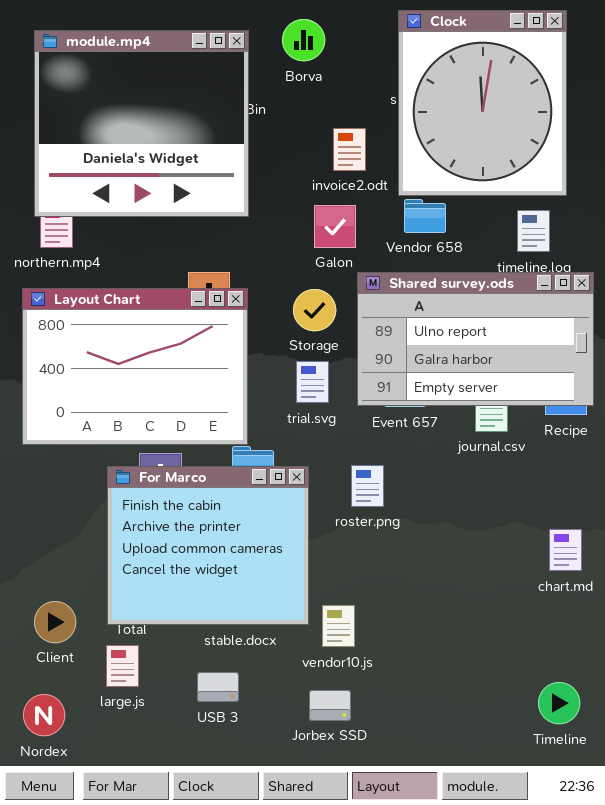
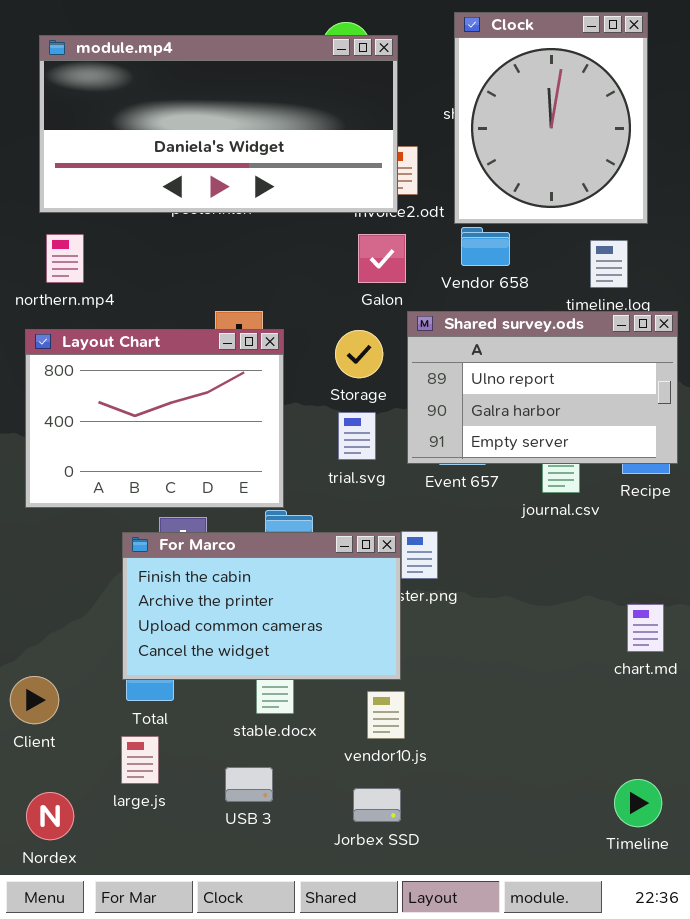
module.mp4: [34,30,249,217] -> [39,35,398,213], resized
For Marco: [107,466,309,625] -> [122,532,401,680], resized
Client: [34,601,76,643] -> [10,676,59,724], moved

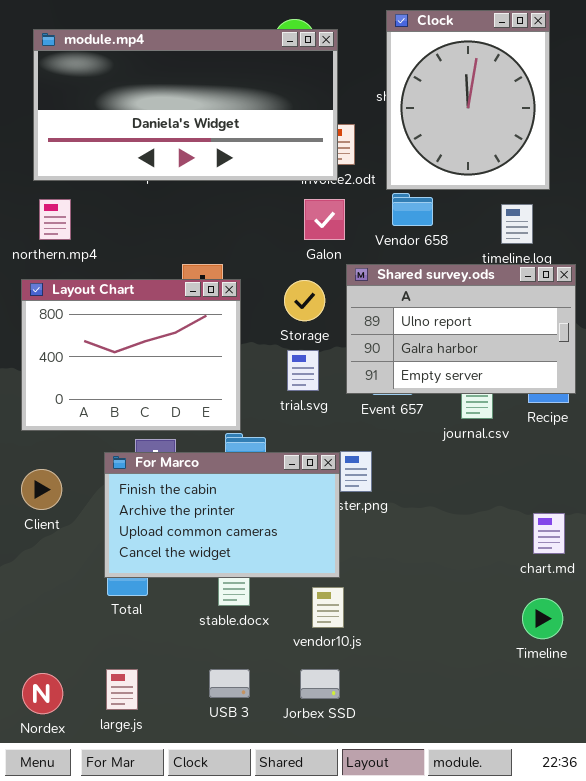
Client: [10,676,59,724] -> [21,469,62,510], moved
large.js: [121,736,159,784] -> [106,669,138,710], moved
USB 3: [225,767,273,802] -> [209,669,250,698], moved
Timeline: [614,779,662,827] -> [522,598,563,639], moved

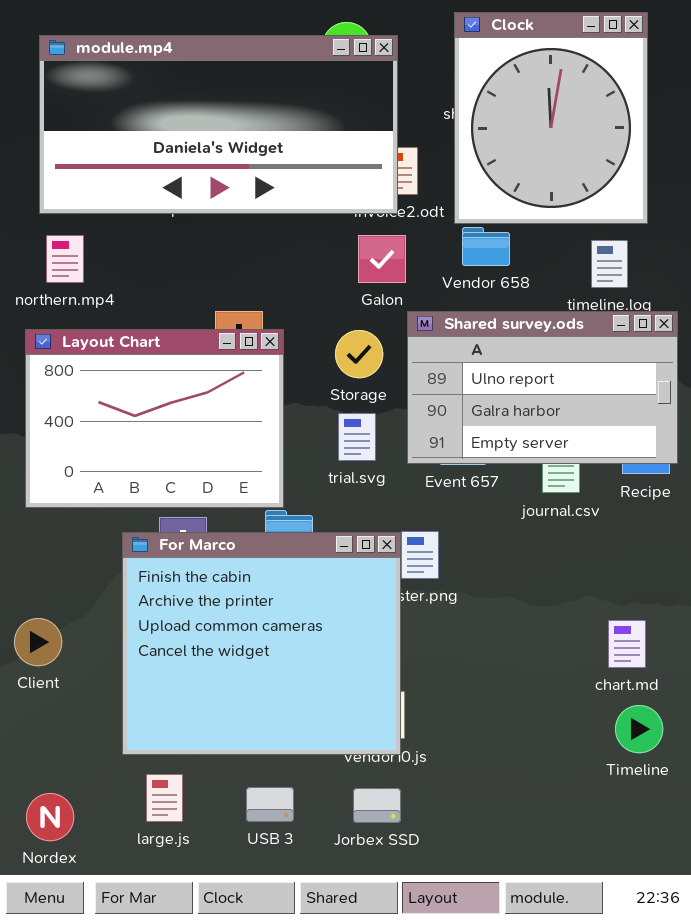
For Marco: [104,452,340,578] -> [122,532,401,755], resized
Client: [21,469,62,510] -> [14,618,62,666], moved
chart.md: [533,513,565,554] -> [608,620,646,668], moved
large.js: [106,669,138,710] -> [146,774,183,822], moved

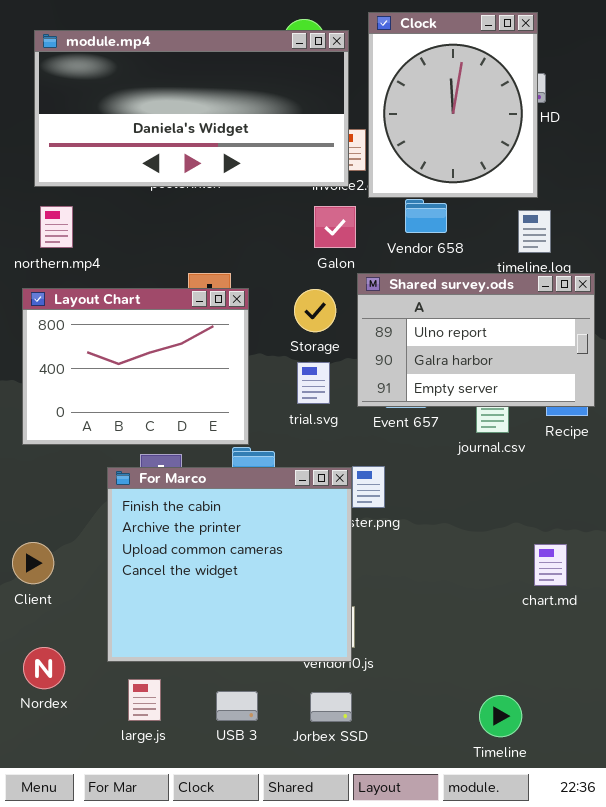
Clock: [454,12,648,224] -> [368,12,538,198], moved
Timeline: [615,705,663,753] -> [479,695,522,737], moved
Nordex: [26,793,74,841] -> [23,647,65,689], moved

